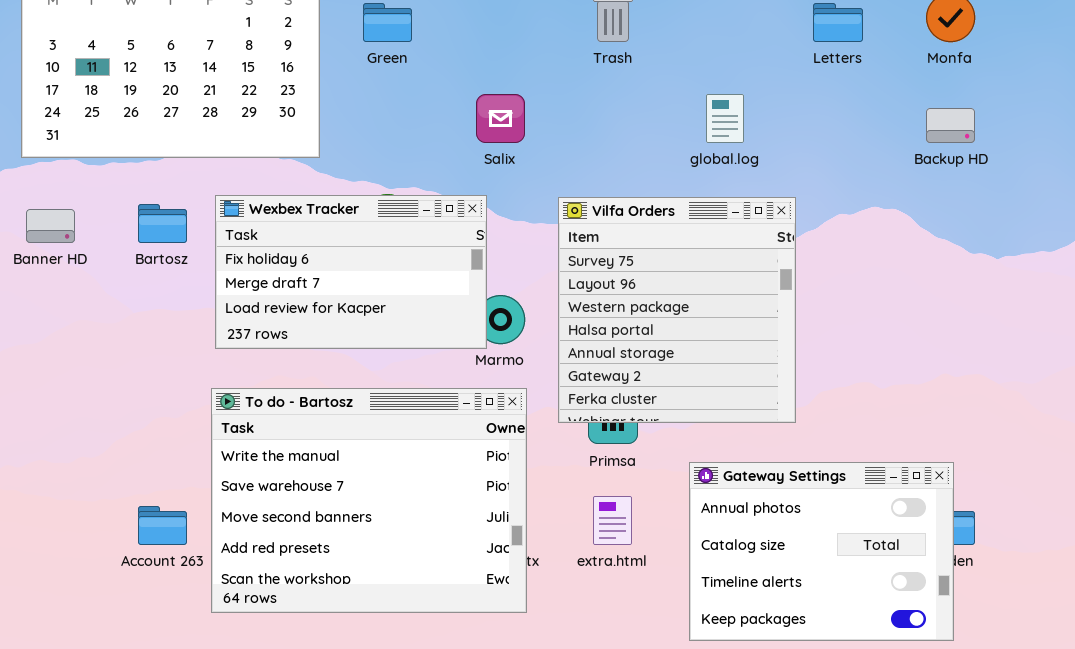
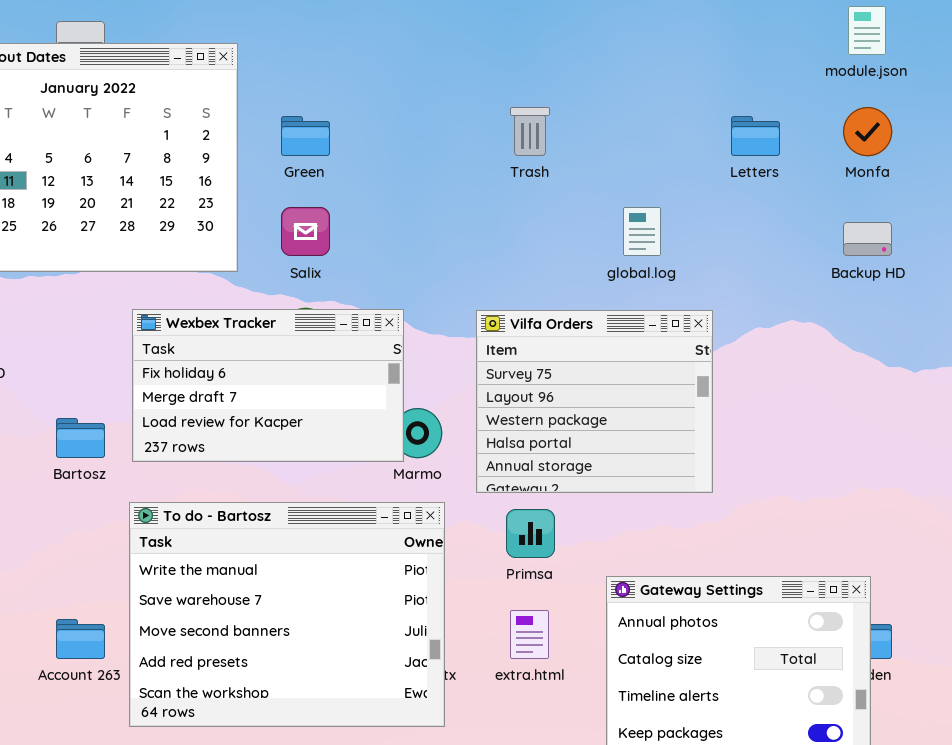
Salix: [476,94,525,143] -> [281,207,330,256], moved
Vilfa Orders: [558,197,796,423] -> [476,310,713,493], resized
Bartosz: [138,204,187,243] -> [56,418,105,458], moved

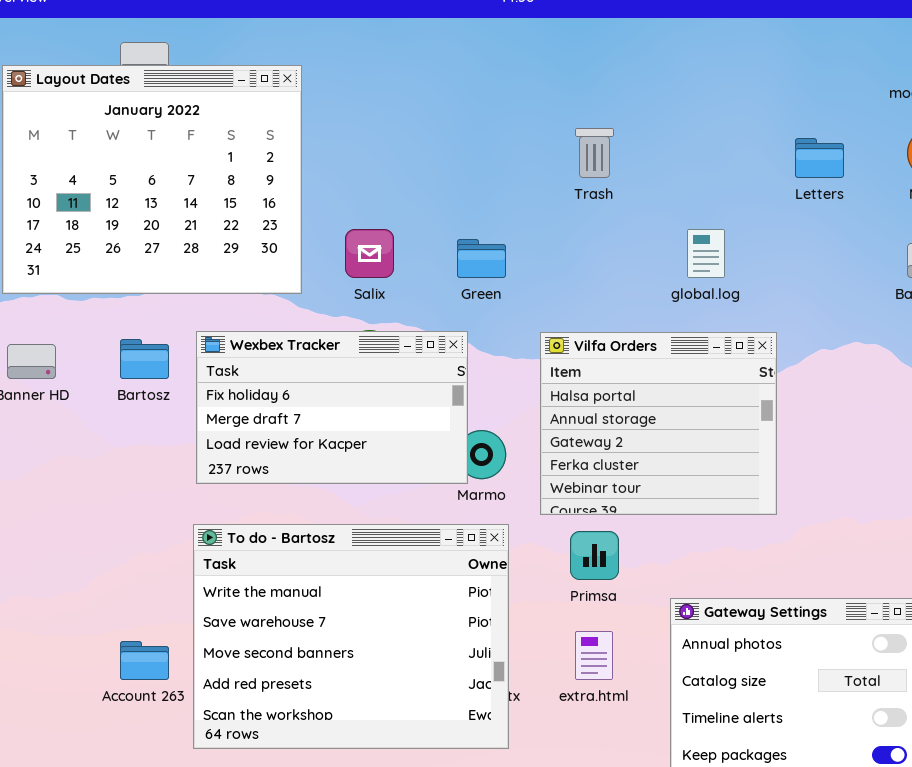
Green: [281,116,330,156] -> [457,239,506,278], moved
Vilfa Orders: [476,310,713,493] -> [540,332,777,515], scrolled down 3 rows
Bartosz: [56,418,105,458] -> [120,339,169,379], moved

